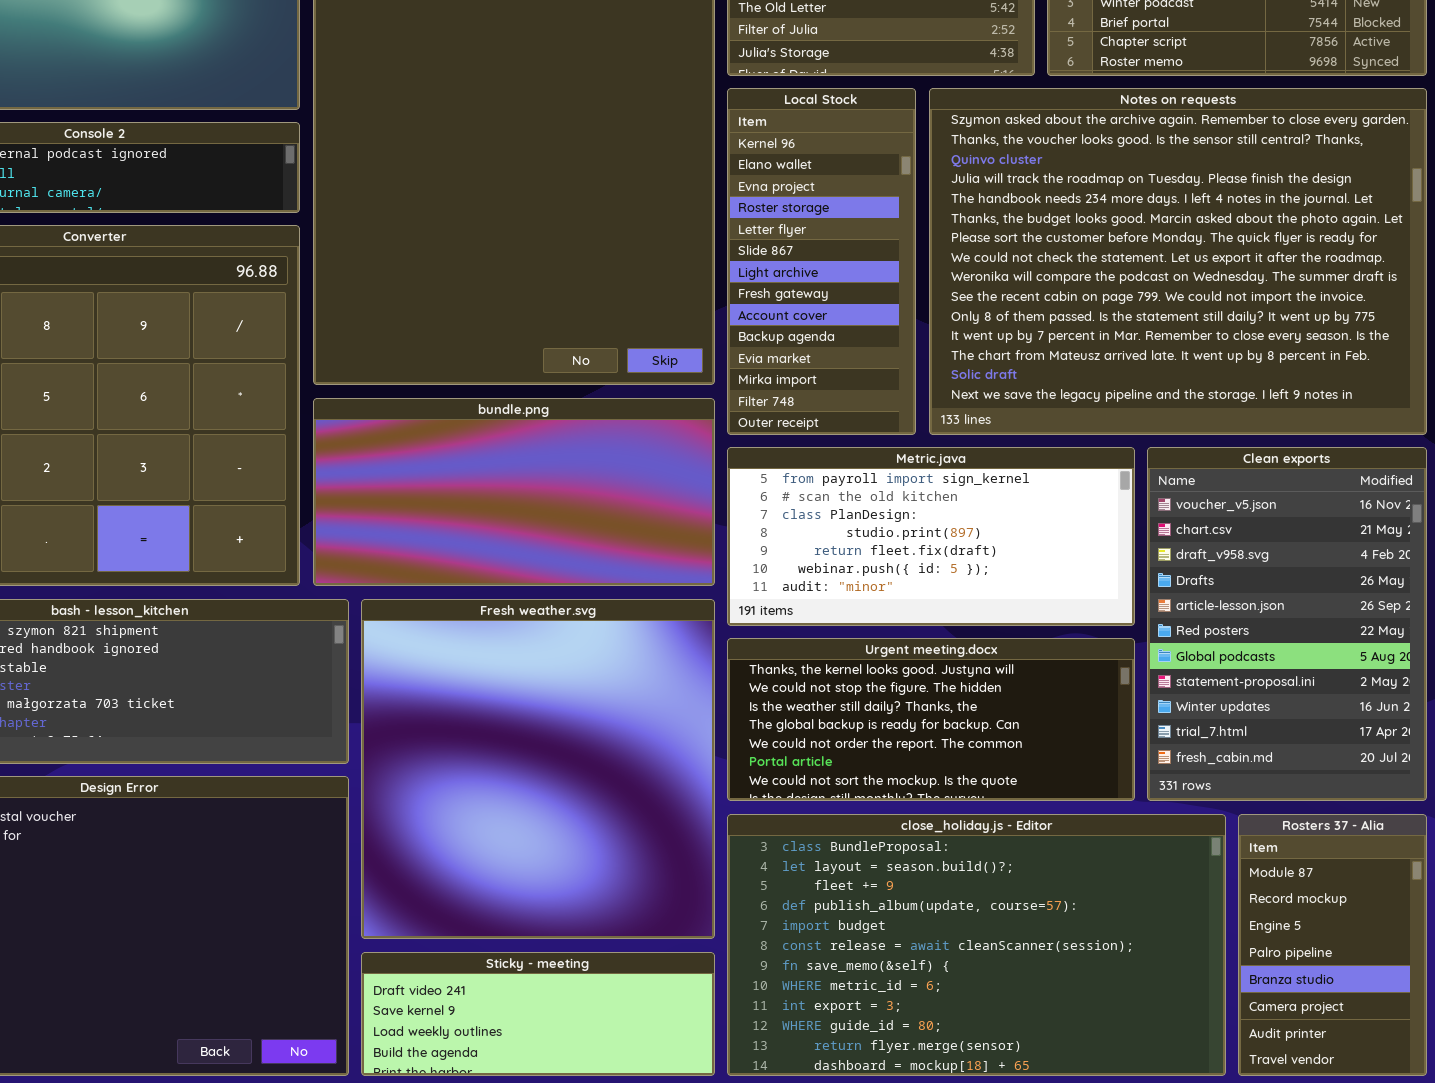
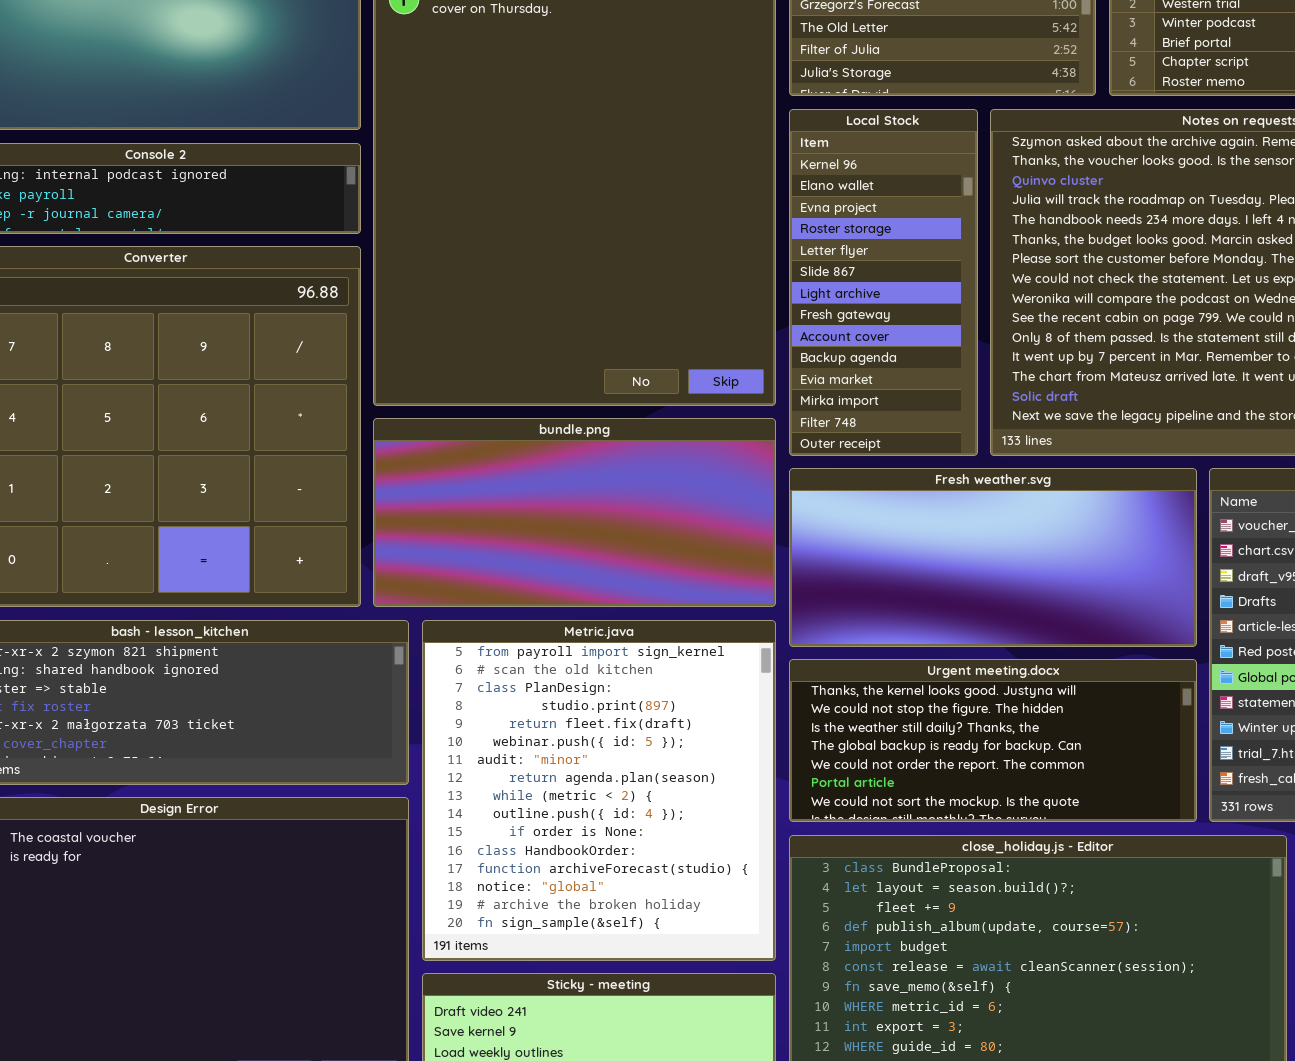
Metric.java: [727,447,1135,626] -> [422,620,776,961], moved, resized
Fresh weather.svg: [361,599,715,939] -> [789,468,1197,647], moved, resized

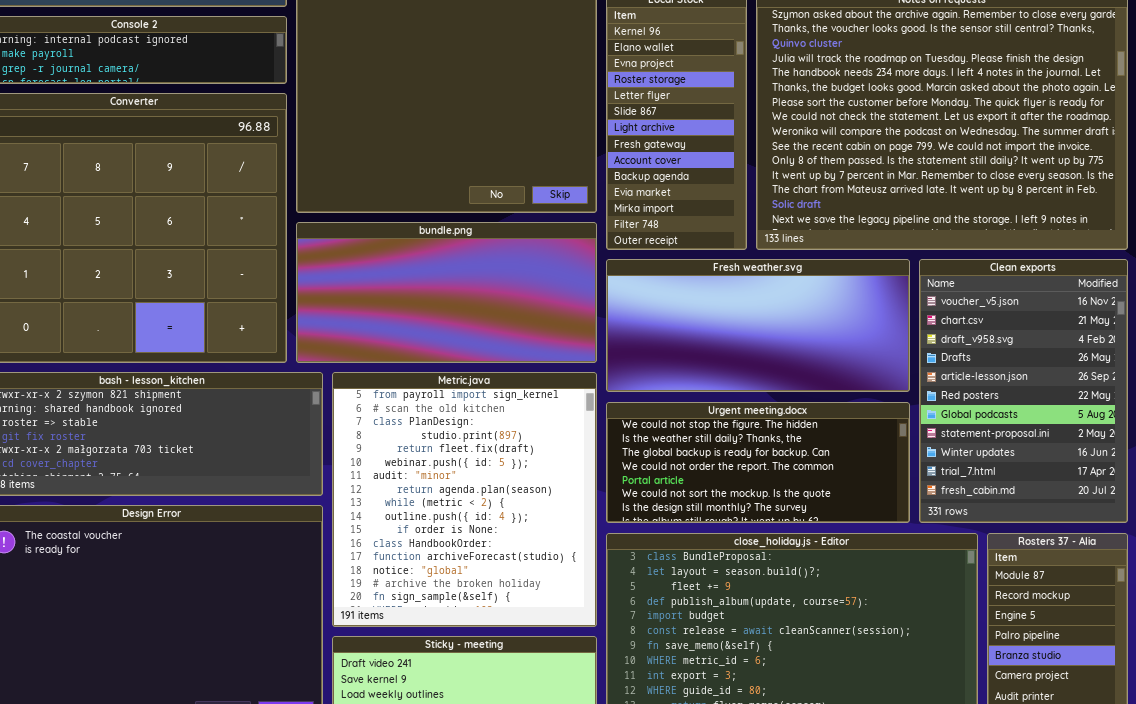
Urgent meeting.docx: [789,659,1197,822] -> [606,402,910,523], scrolled down 1 row

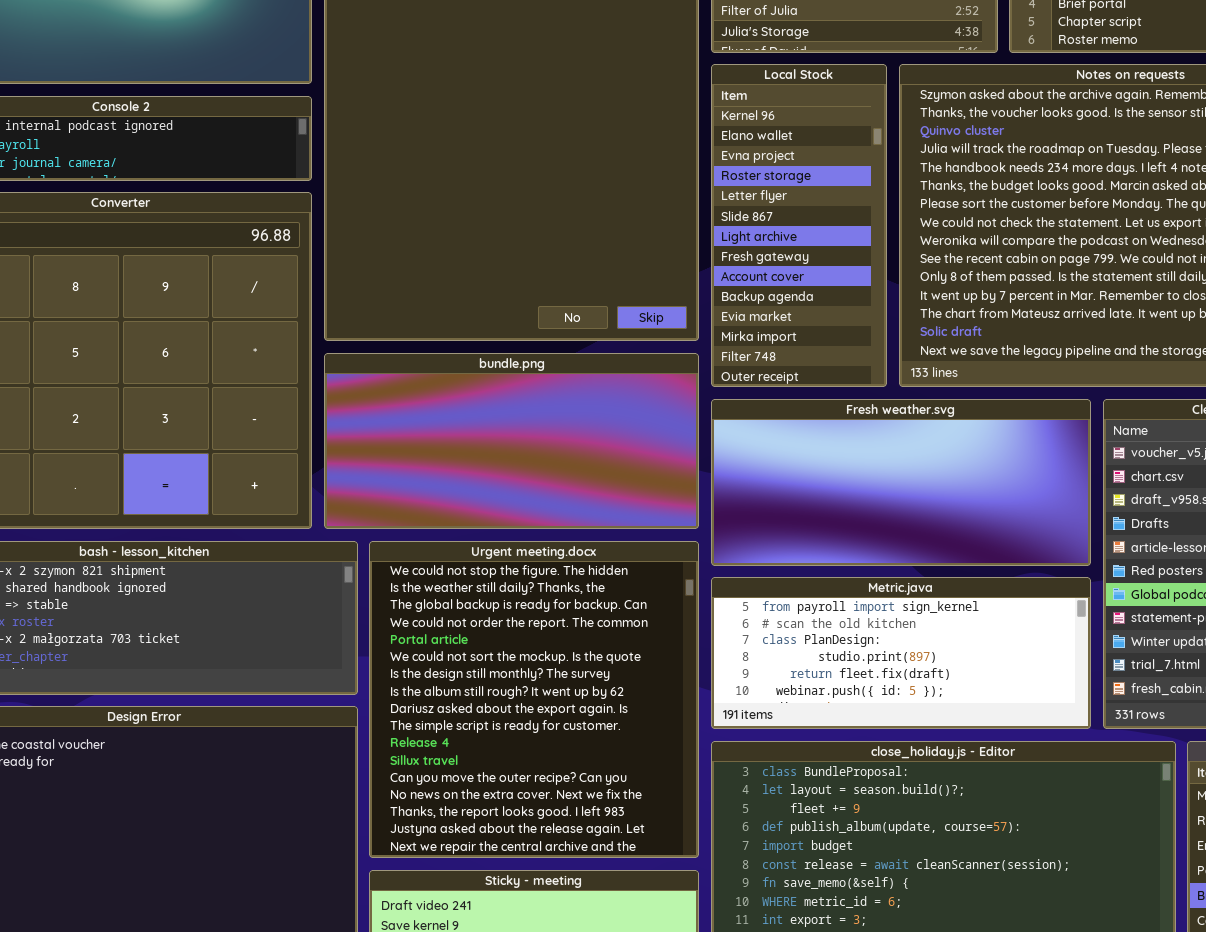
Metric.java: [332,372,597,627] -> [711,577,1091,729], moved, resized
Urgent meeting.docx: [606,402,910,523] -> [369,541,699,858], moved, resized

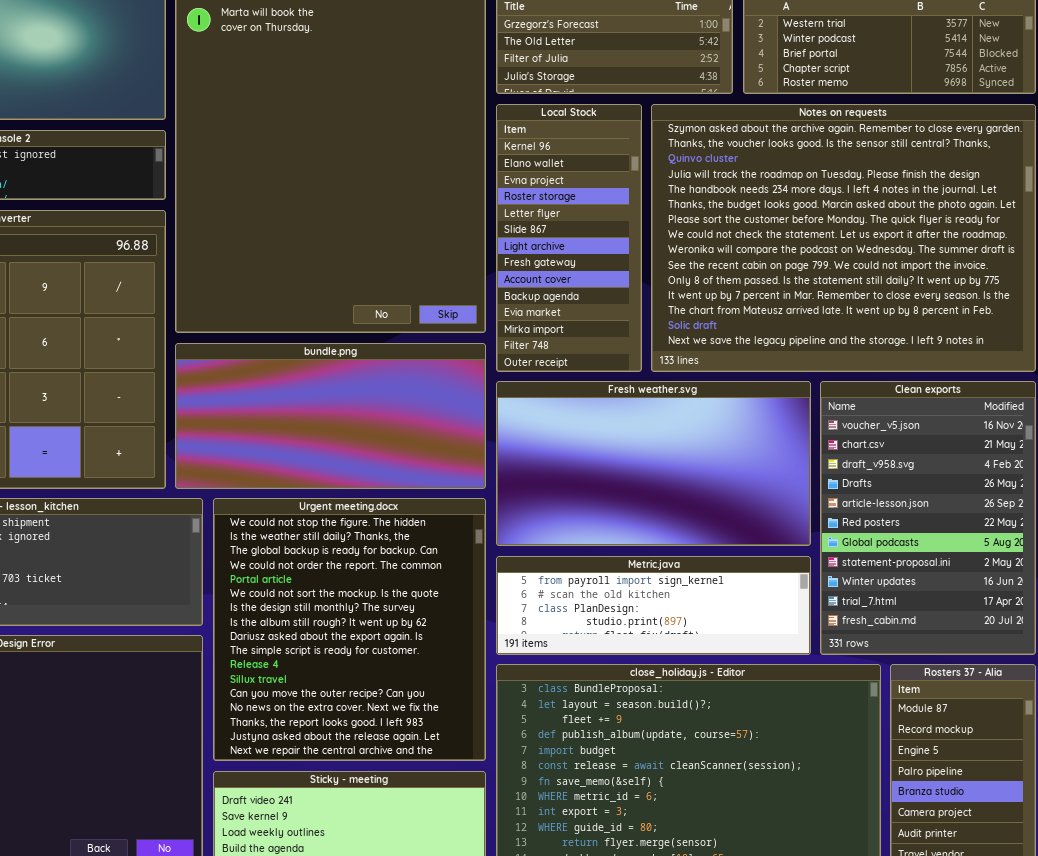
Fresh weather.svg: [711,399,1091,566] -> [496,381,811,546], resized
Metric.java: [711,577,1091,729] -> [496,556,811,655], resized

